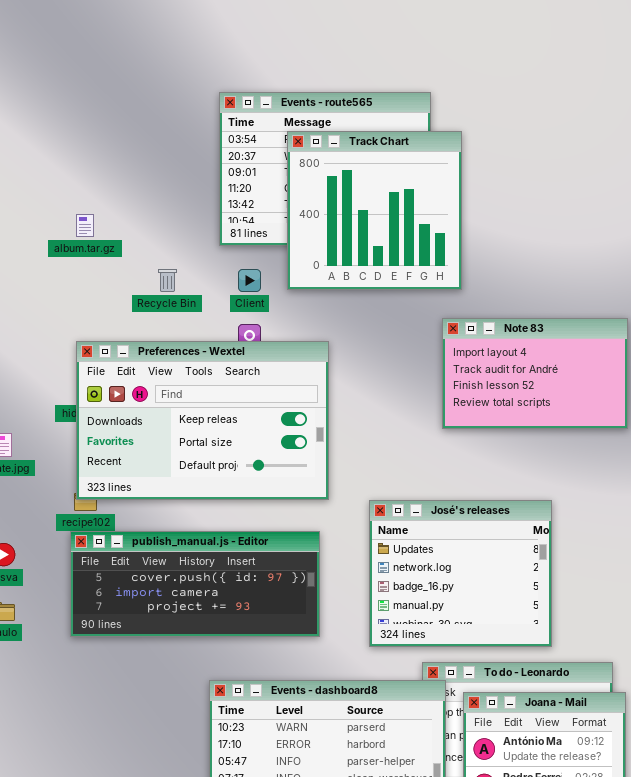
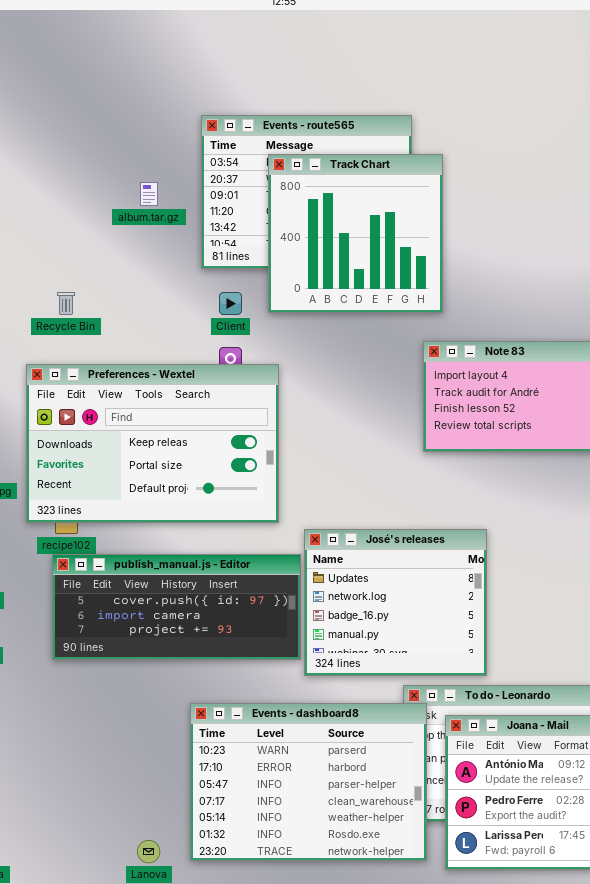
album.tar.gz: [76,214,94,237] -> [140,182,158,206], moved
Recycle Bin: [158,269,177,292] -> [57,292,75,315], moved
Preferences - Wextel: [76,341,329,500] -> [26,364,279,523], moved
José's releases: [369,500,552,647] -> [304,529,487,676], moved

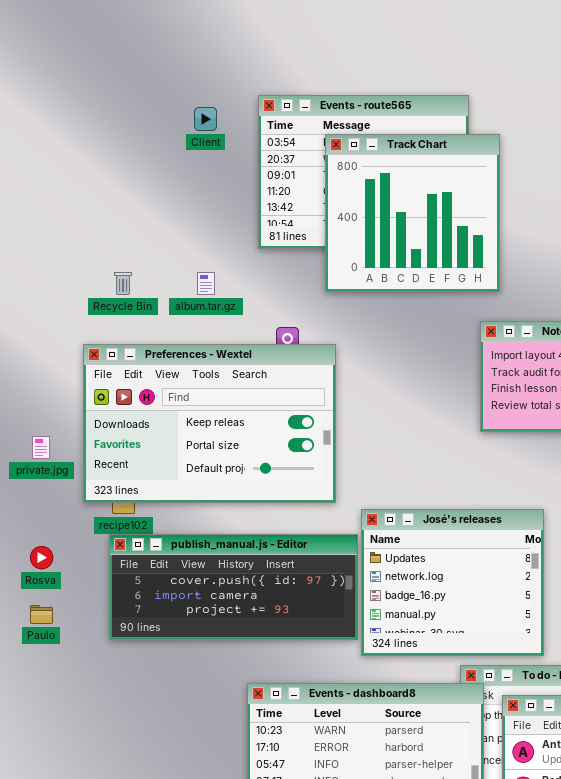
album.tar.gz: [140,182,158,206] -> [197,272,215,295], moved
Client: [219,292,242,315] -> [194,107,217,131], moved

